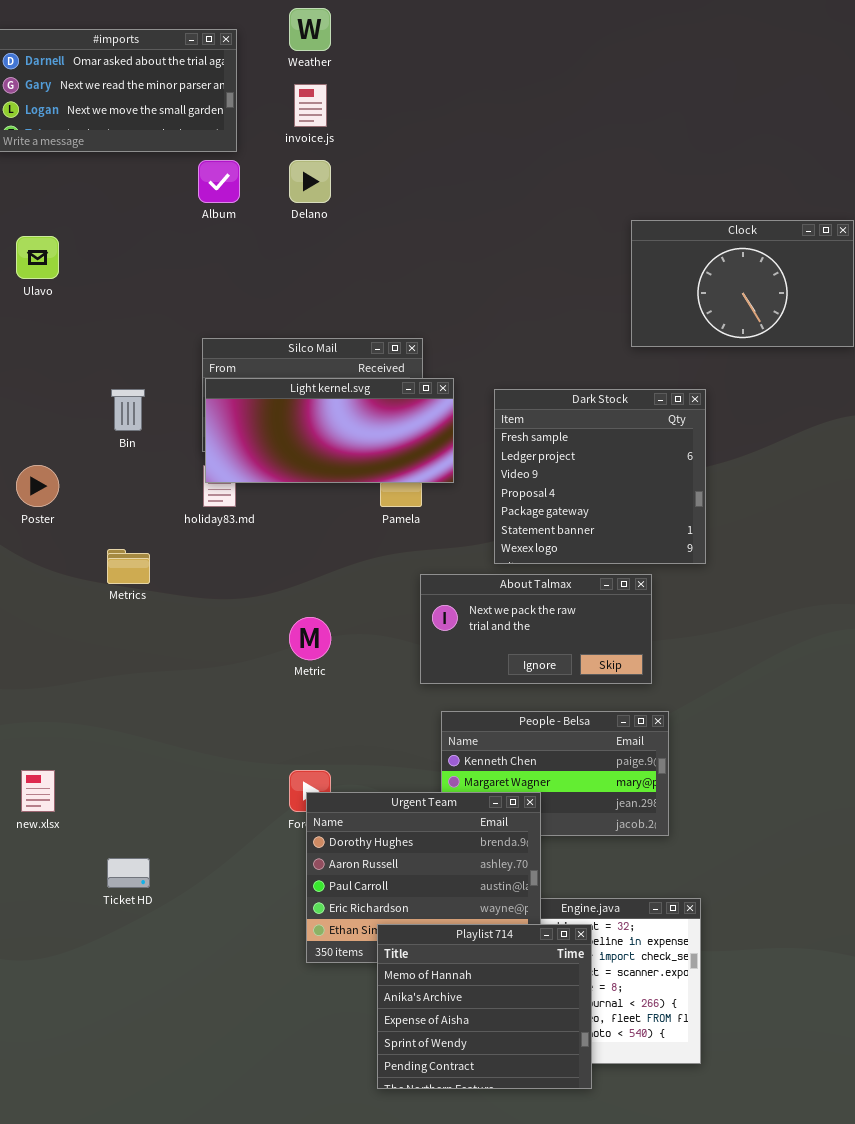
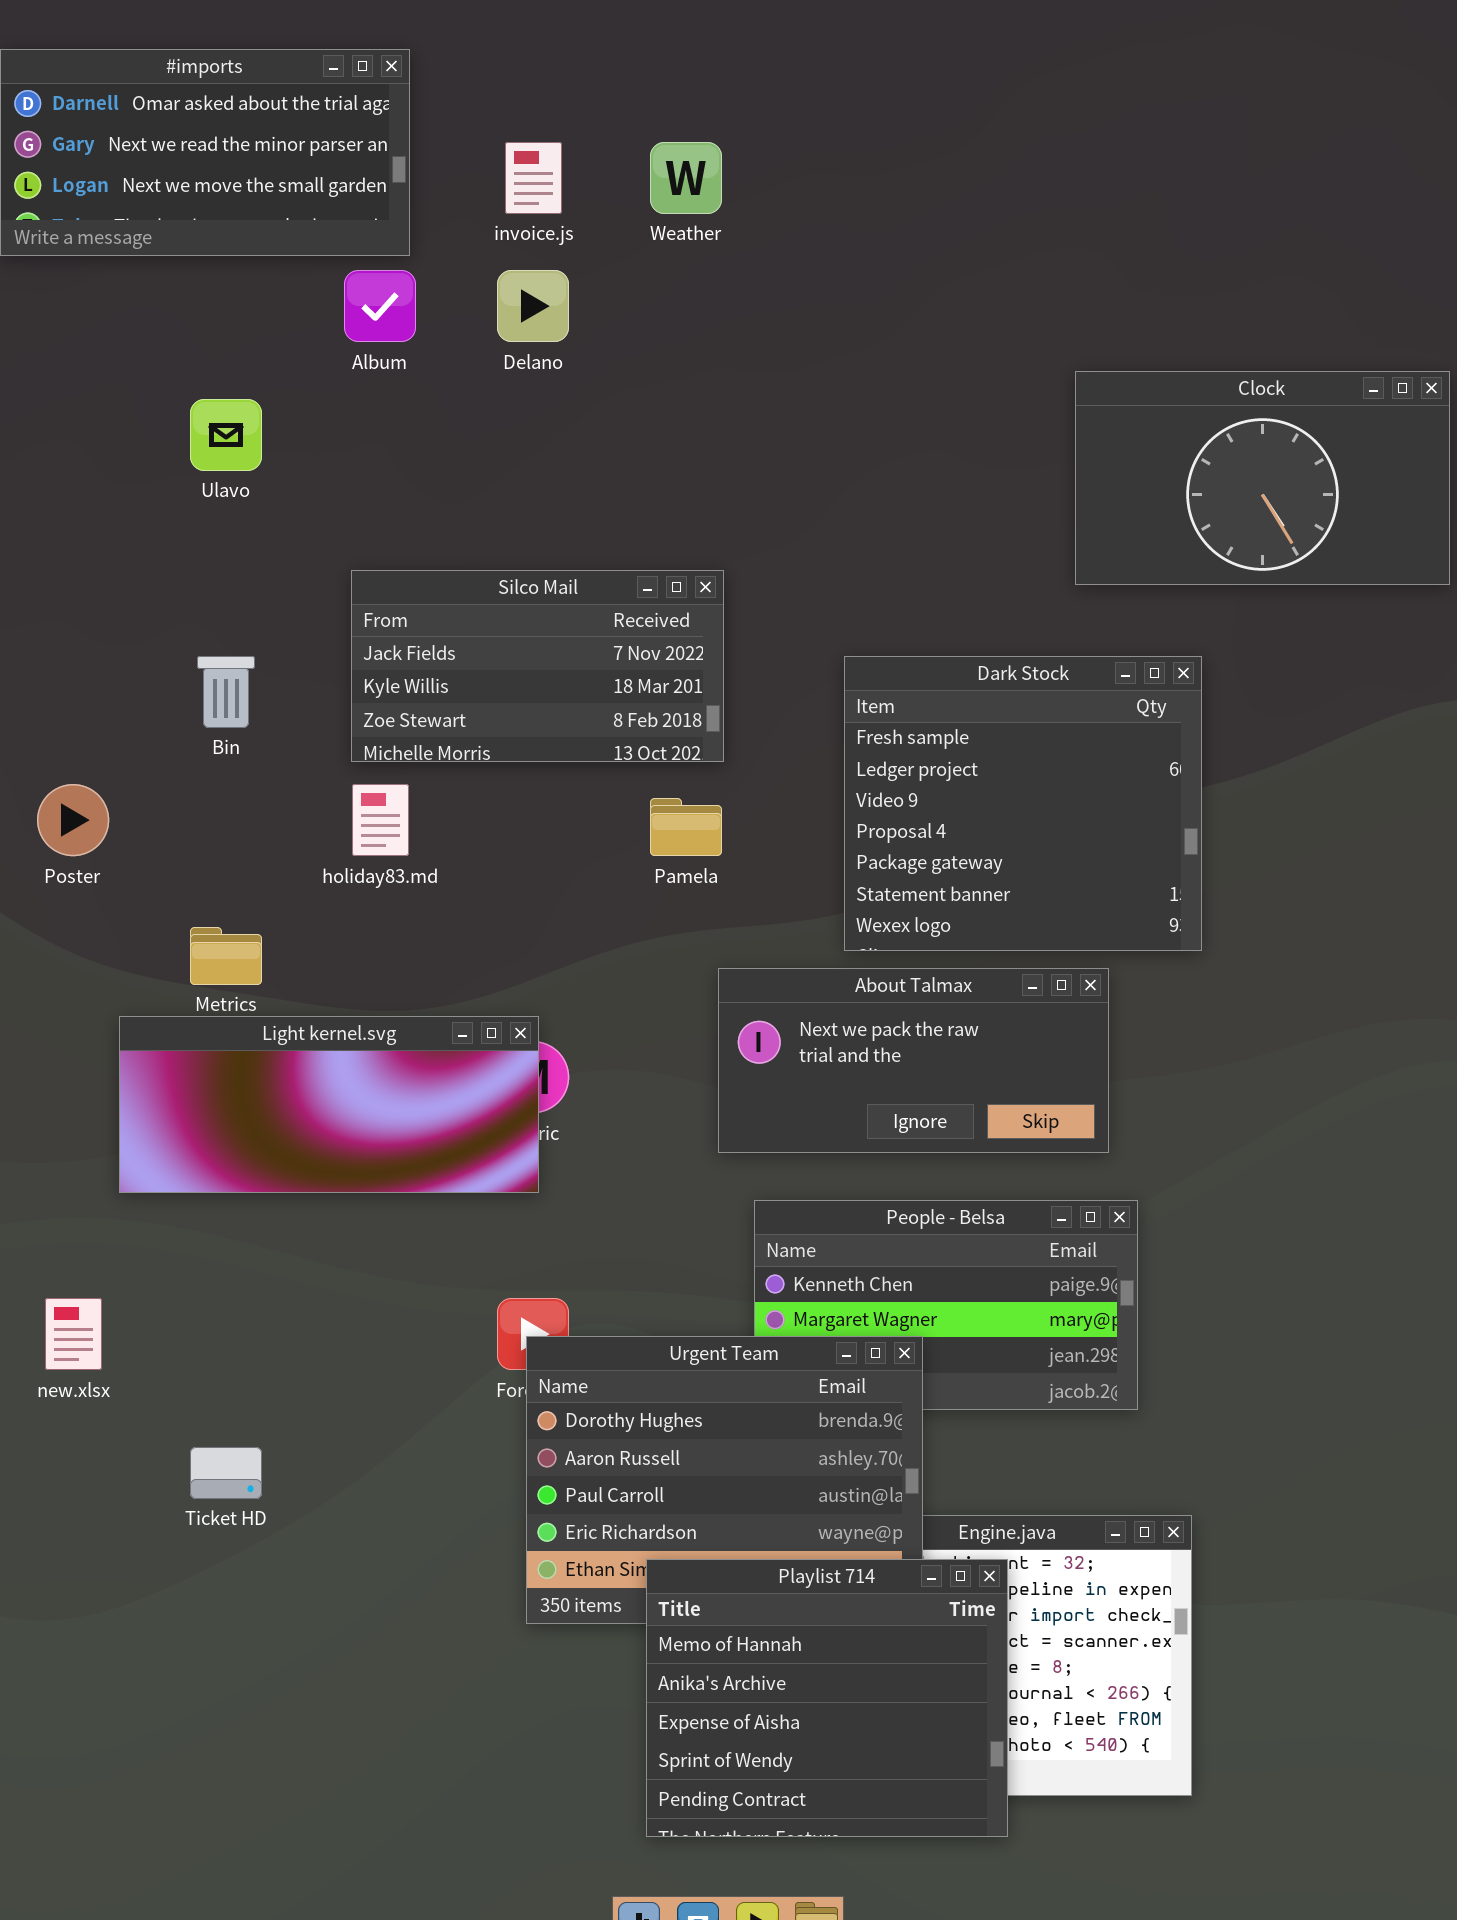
Weather: [289,8,331,51] -> [650,142,722,214], moved
Ulavo: [16,236,59,279] -> [190,399,262,471], moved
Light kernel.svg: [205,378,454,483] -> [119,1016,539,1193], moved

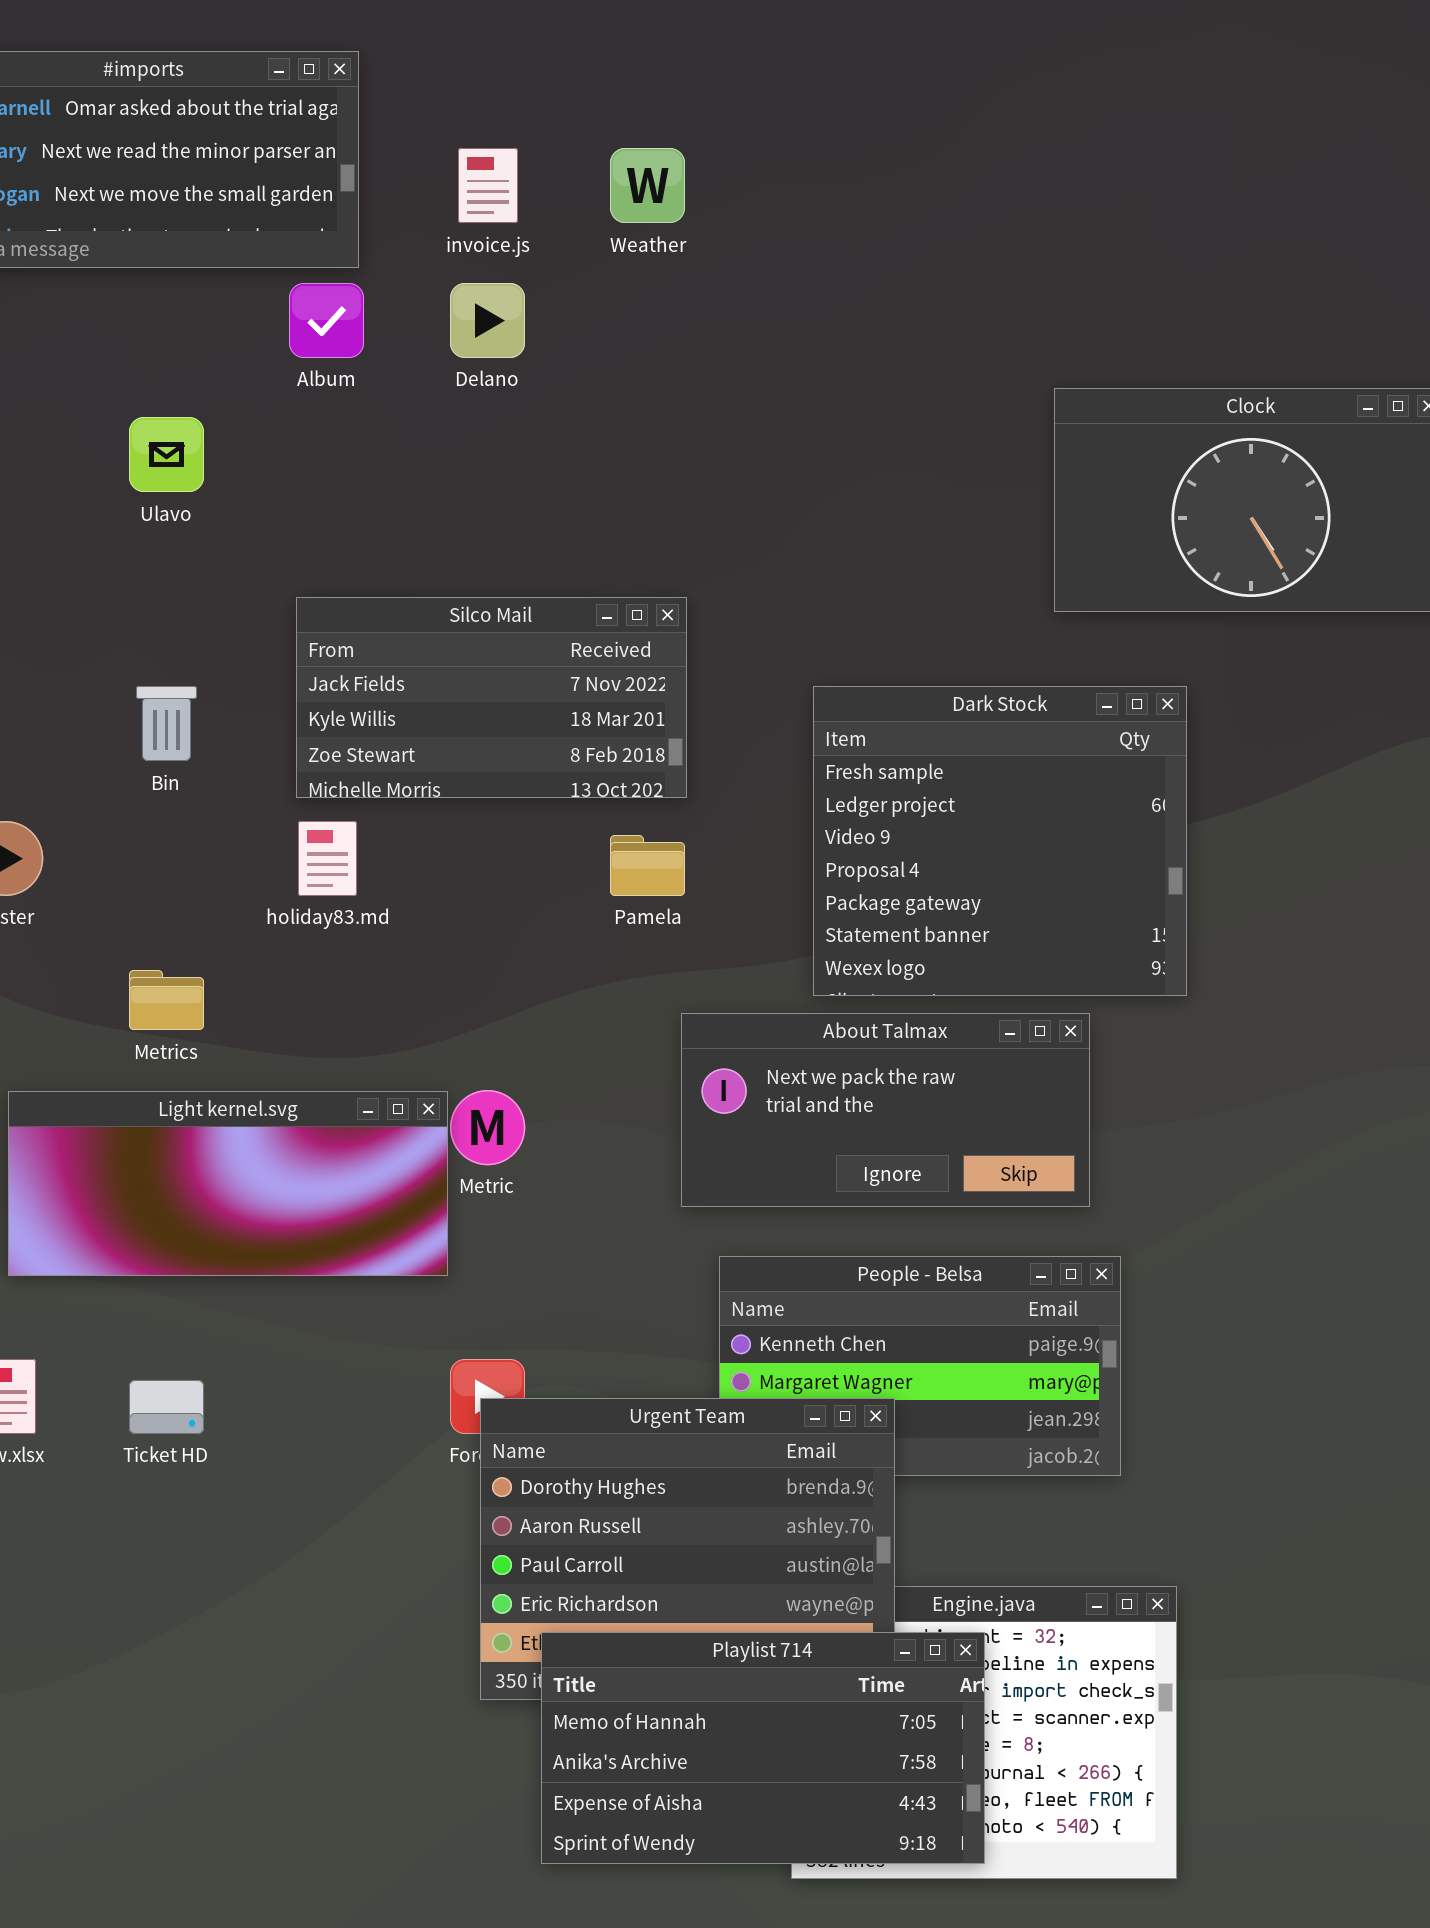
Light kernel.svg: [119,1016,539,1193] -> [8,1091,448,1276], moved
Ticket HD: [190,1447,262,1499] -> [129,1380,204,1434], moved
Playlist 714: [646,1559,1008,1837] -> [541,1632,985,1864], resized

